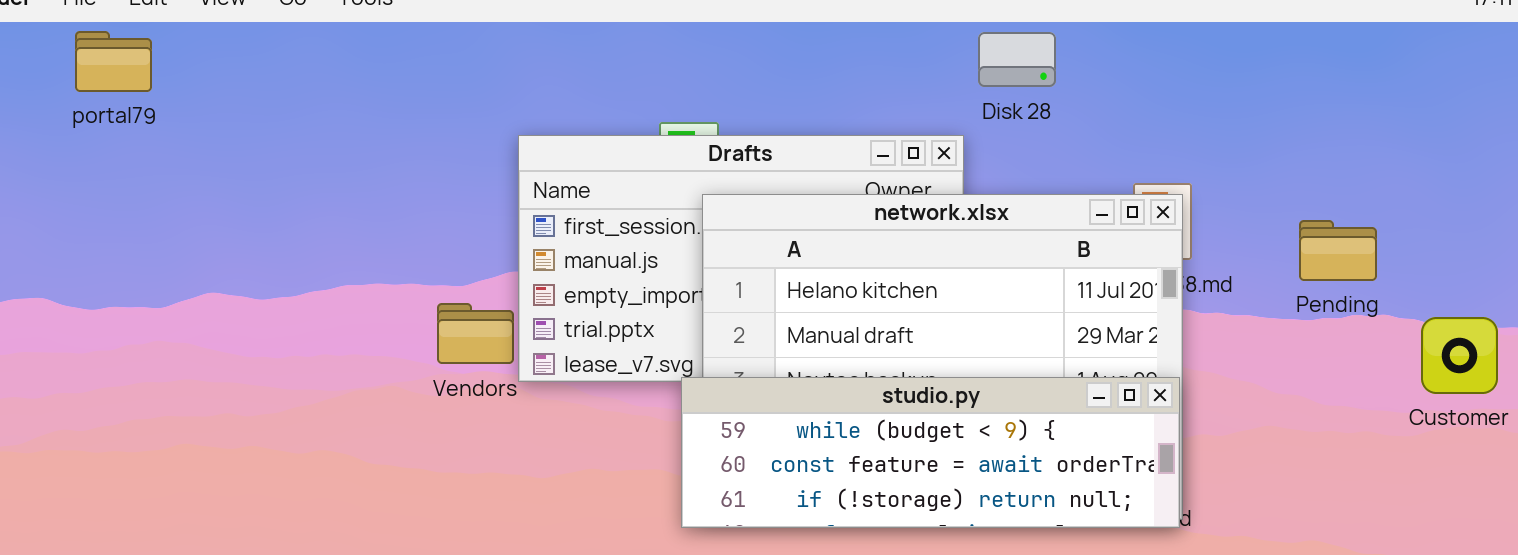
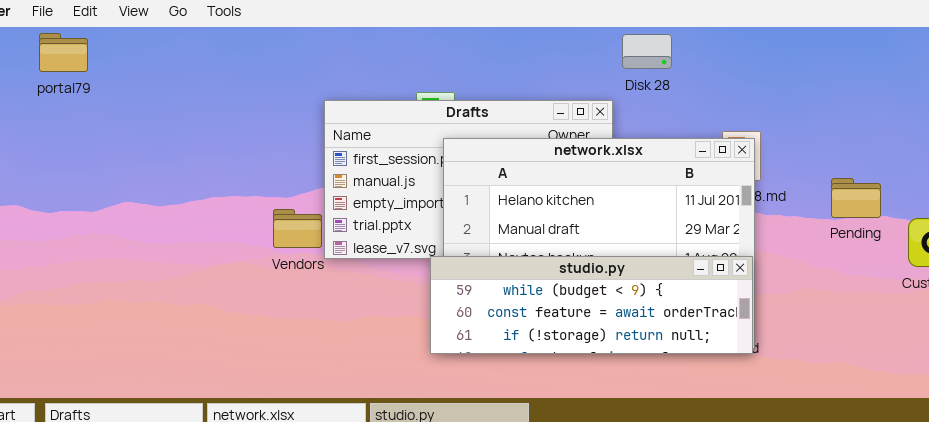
Pending: [1299,220,1377,281] -> [831,178,881,218], moved

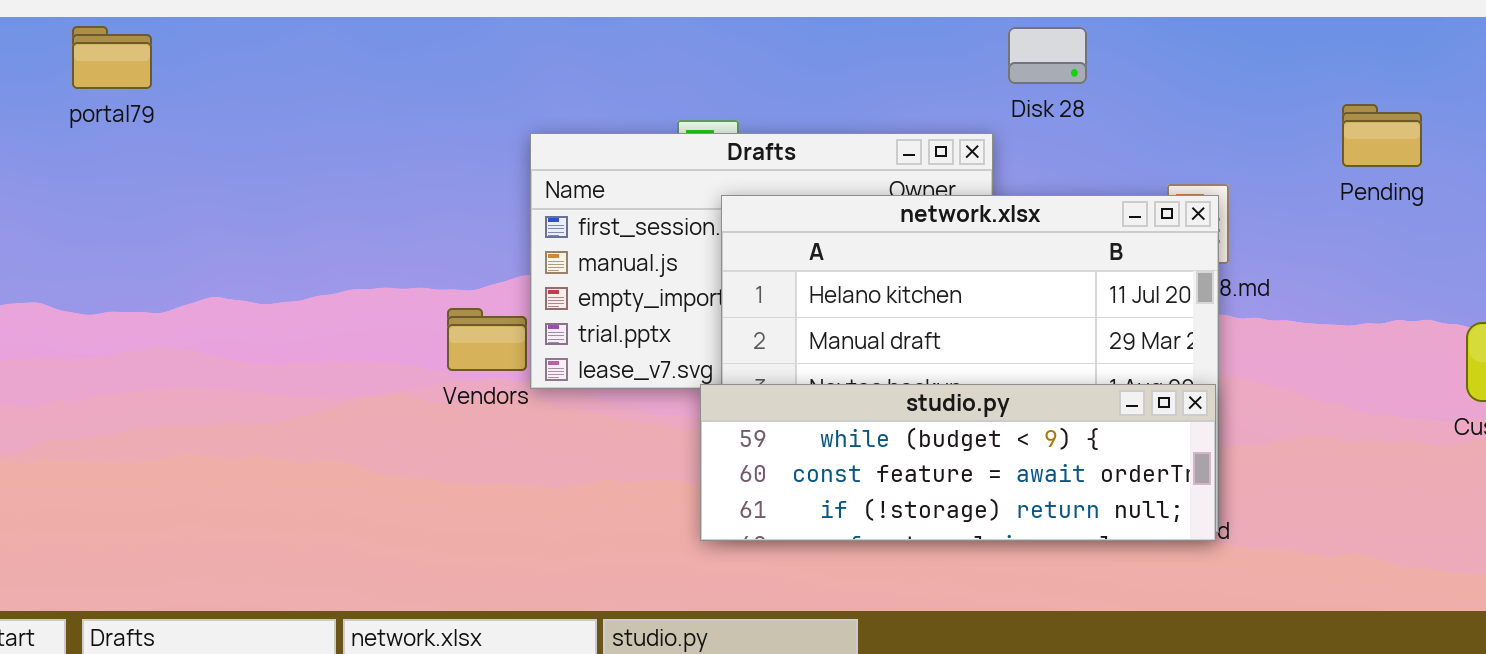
Pending: [831,178,881,218] -> [1342,104,1422,167], moved

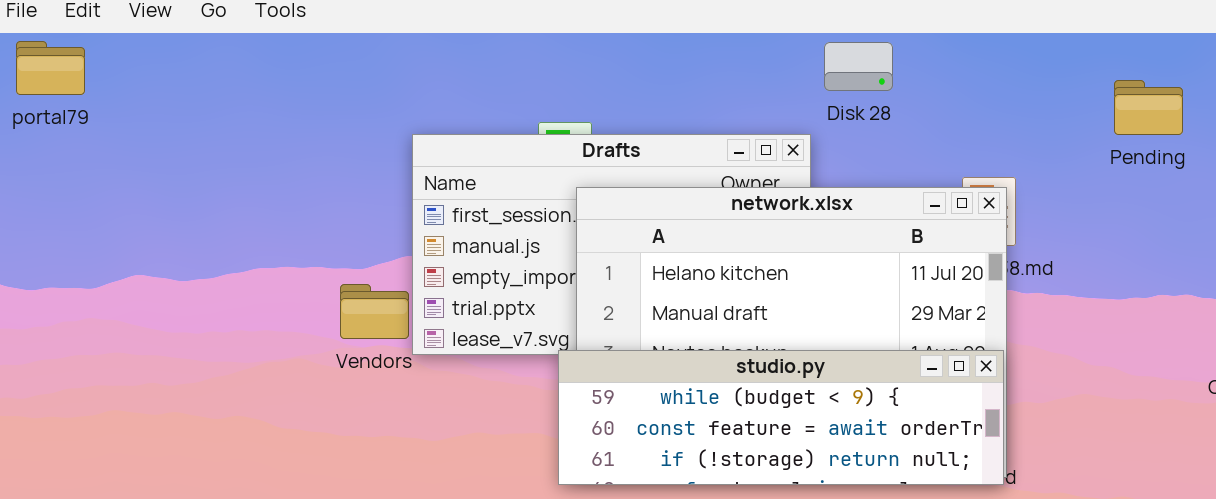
Pending: [1342,104,1422,167] -> [1114,80,1183,135], moved

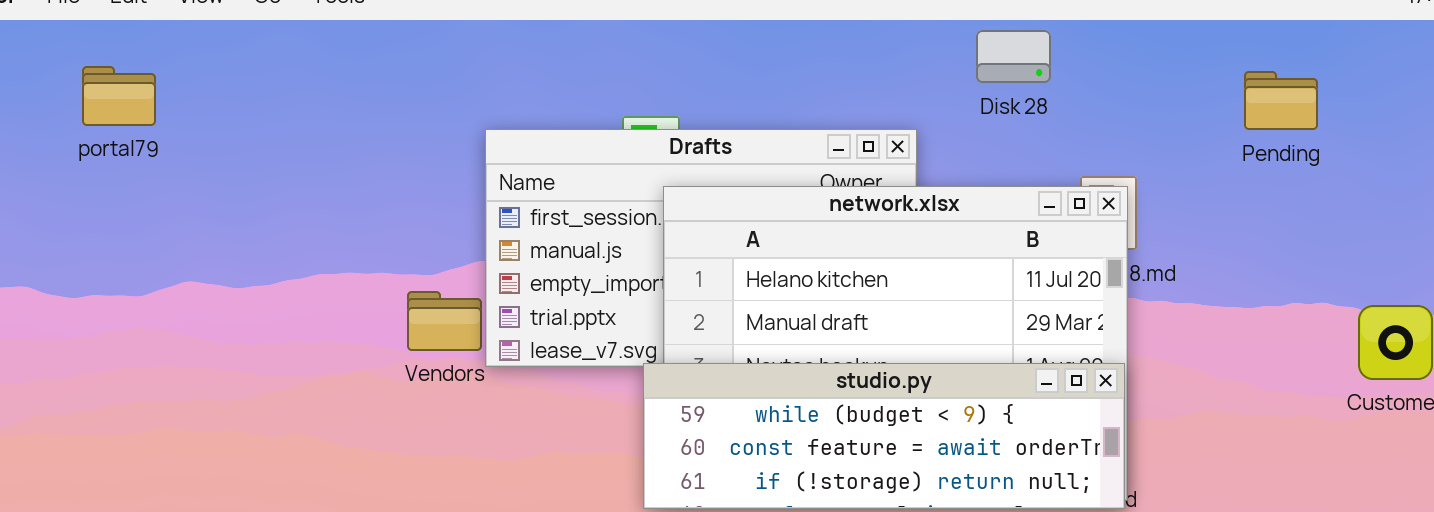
portal79: [16,41,85,95] -> [82,66,156,126], moved
Disk 28: [824,42,893,91] -> [976,30,1051,83], moved

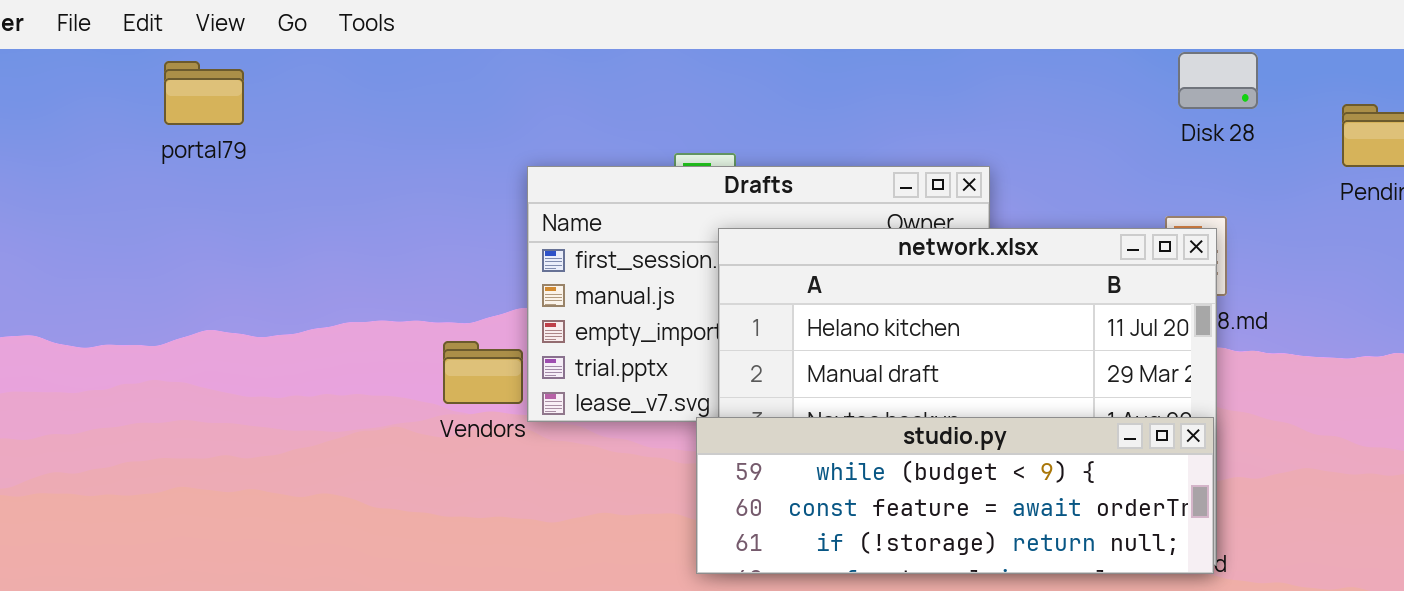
Disk 28: [976,30,1051,83] -> [1178,52,1258,109], moved
portal79: [82,66,156,126] -> [164,61,244,125], moved

